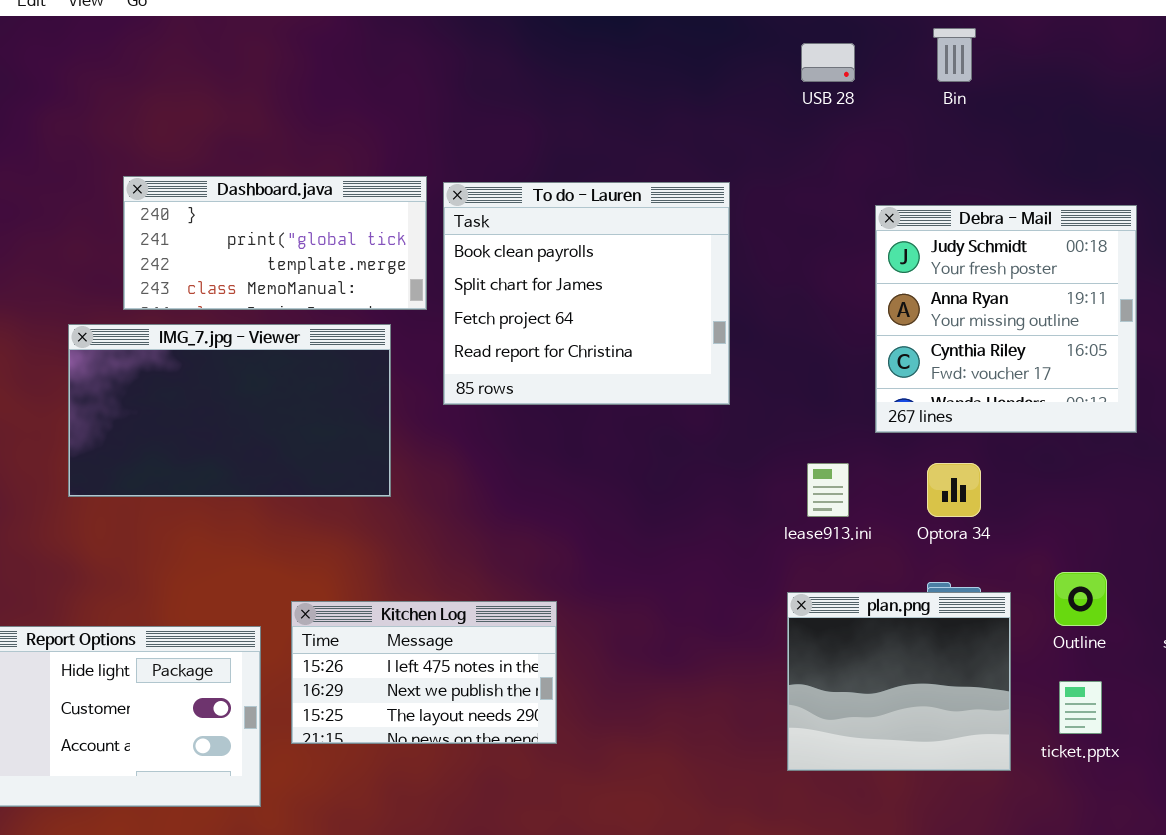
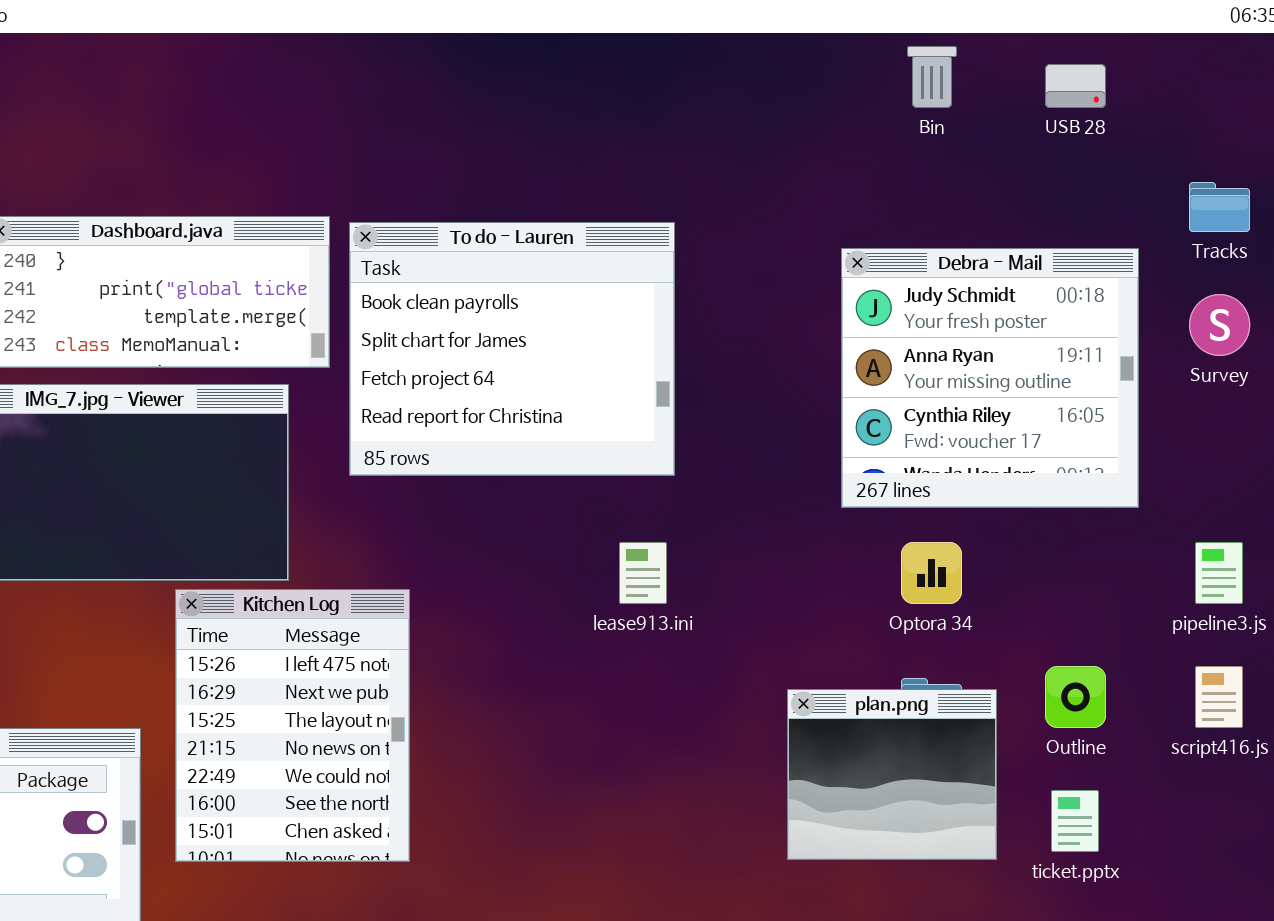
USB 28: [801,43,855,82] -> [1045,64,1106,108], moved
lease913.ini: [807,463,849,517] -> [619,542,667,604], moved
plan.png: [787,592,1011,771] -> [787,689,997,860], resized
Kitchen Log: [291,601,557,744] -> [175,589,410,862], resized

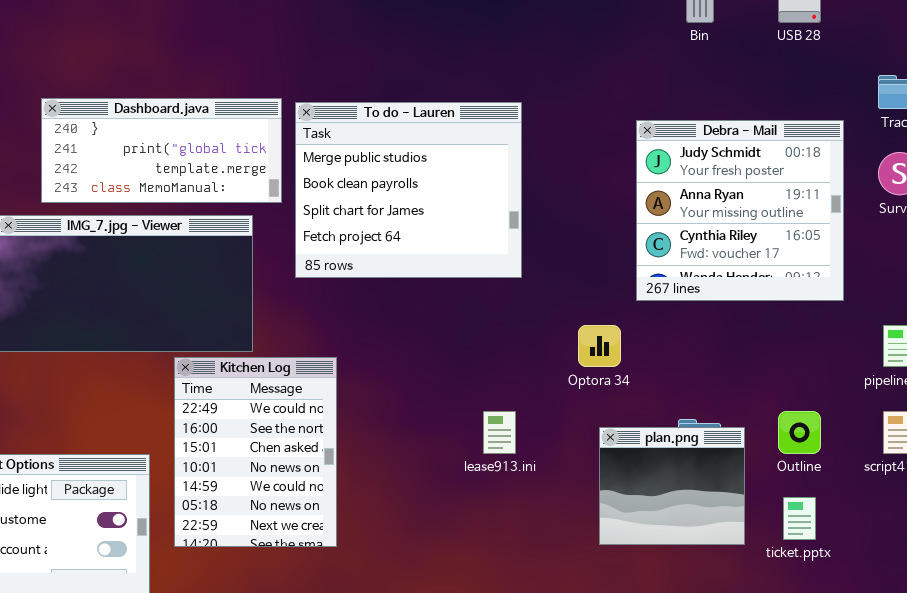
To do - Lauren: [349,222,675,476] -> [295,102,522,278], scrolled up 1 row
lease913.ini: [619,542,667,604] -> [483,411,516,454], moved
Optora 34: [901,542,962,604] -> [578,325,621,367], moved
Kitchen Log: [175,589,410,862] -> [174,357,337,547], scrolled down 4 rows

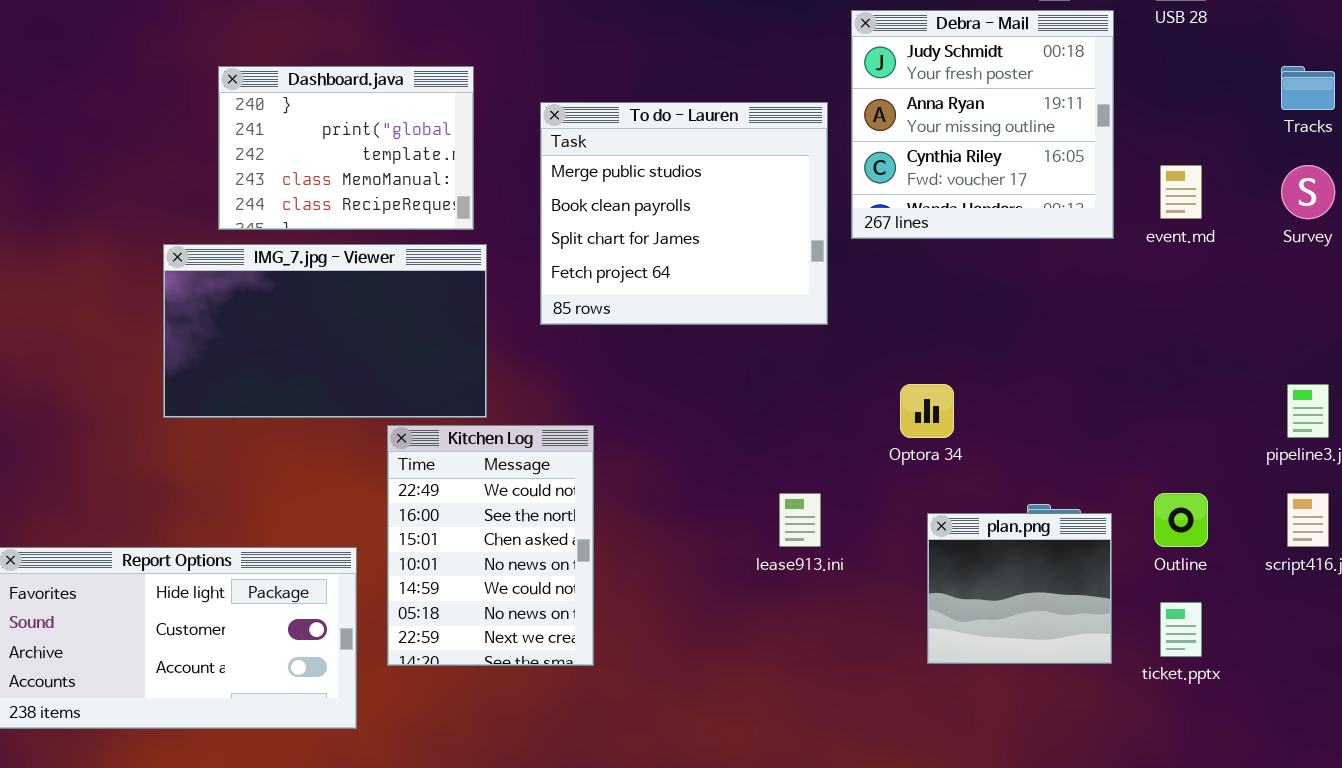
Dashboard.java: [41,98,282,203] -> [218,66,474,230], resized
Debra - Mail: [636,120,844,301] -> [851,10,1114,239], moved

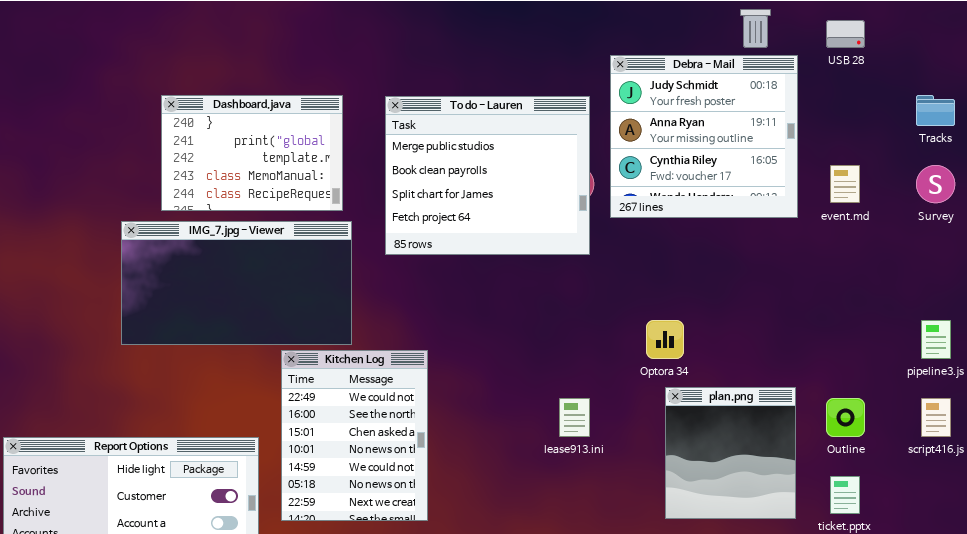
To do - Lauren: [540,102,828,325] -> [385,96,590,255], moved
plan.png: [927,513,1112,664] -> [665,387,796,519], resized

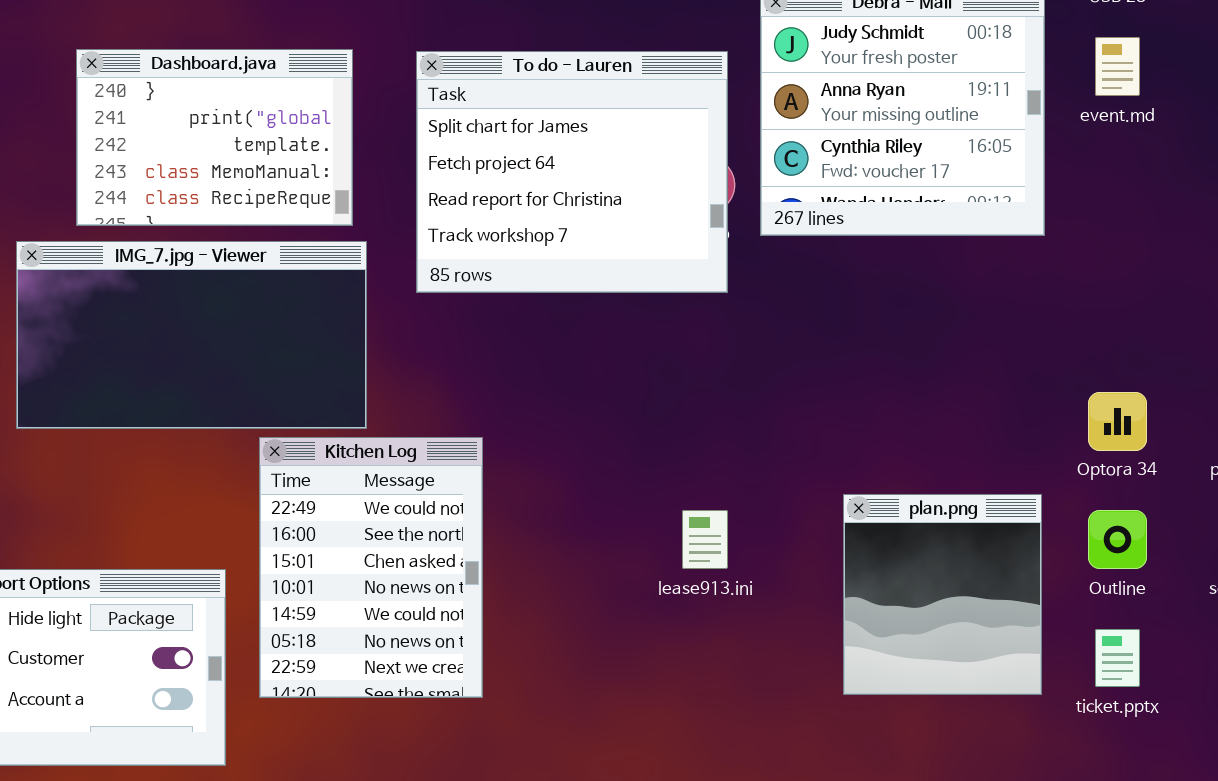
To do - Lauren: [385,96,590,255] -> [416,51,728,293], scrolled down 2 rows
event.md: [830,165,860,203] -> [1095,37,1140,96], moved
Optora 34: [646,320,684,359] -> [1088,392,1147,451], moved

